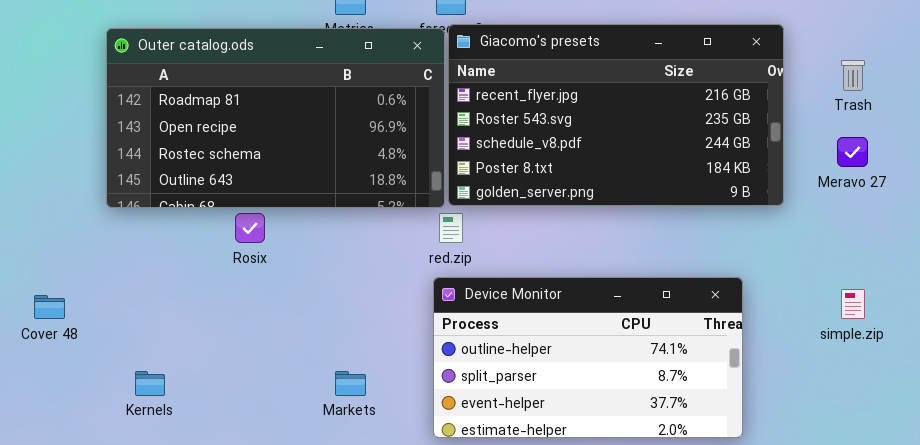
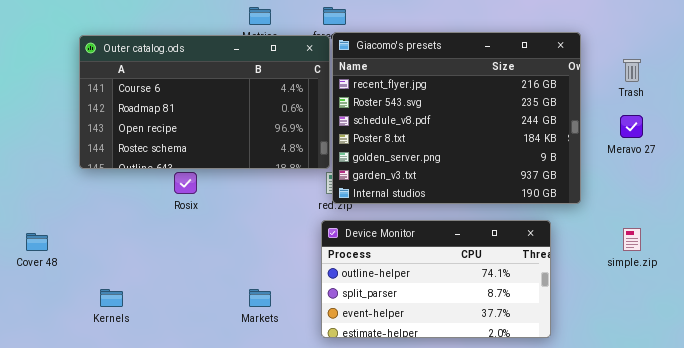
Giacomo's presets: [448,24,784,206] -> [332,32,581,204], resized
Outer catalog.ods: [106,28,445,208] -> [79,35,330,169], scrolled up 1 row

